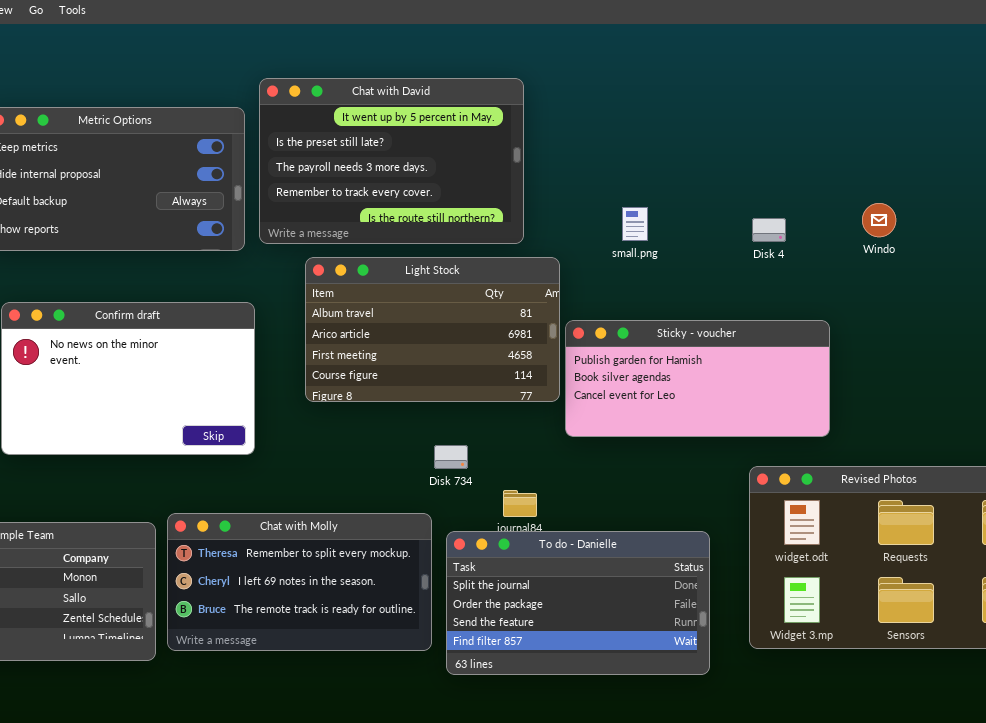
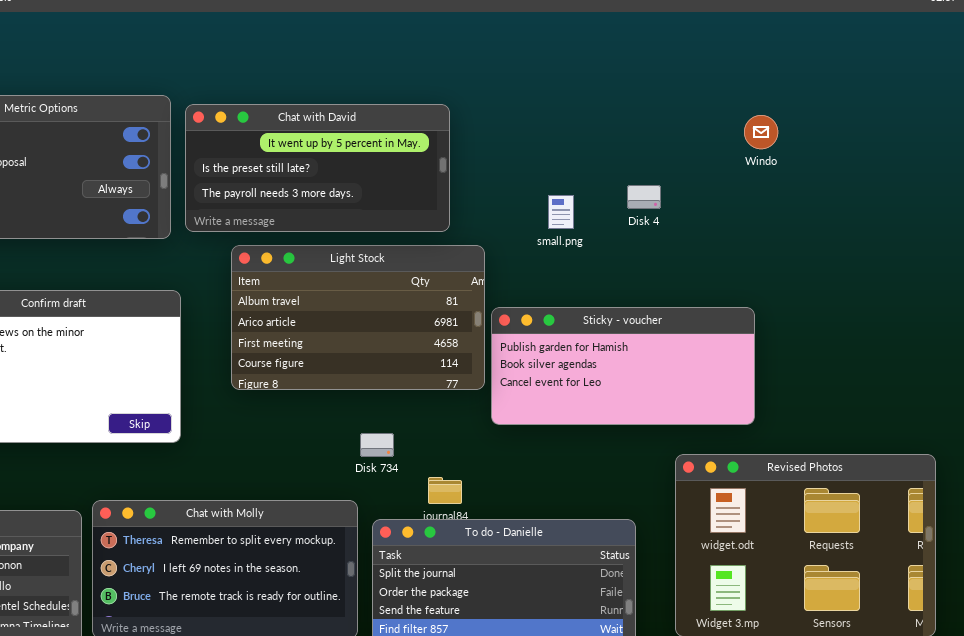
Chat with David: [259,78,524,244] -> [185,104,450,232], resized
Windo: [862,203,896,237] -> [744,115,778,149], moved
Disk 4: [752,218,786,242] -> [627,185,661,209], moved

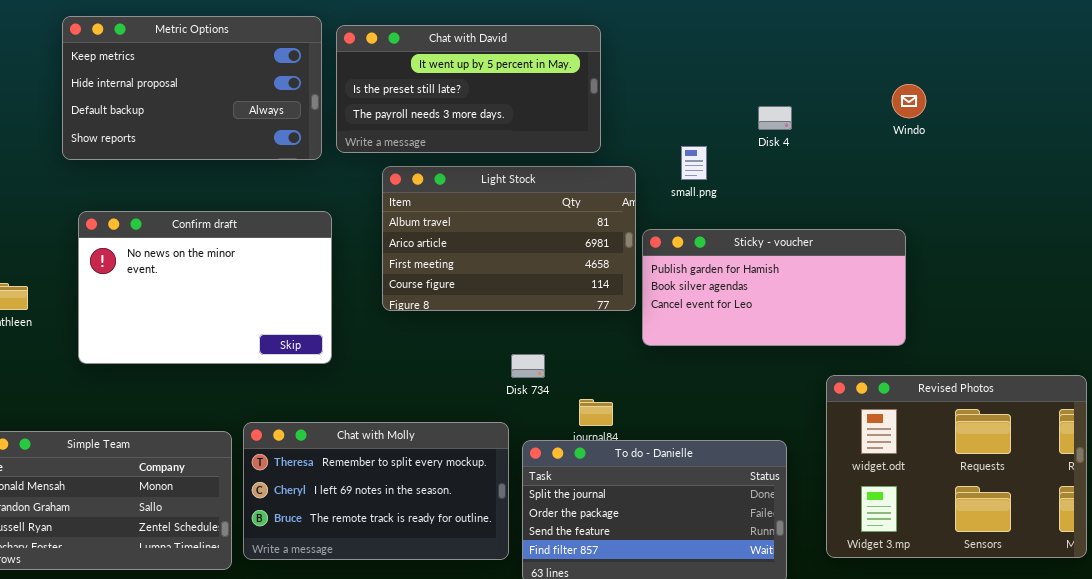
Windo: [744,115,778,149] -> [892,84,926,118], moved
Disk 4: [627,185,661,209] -> [758,106,792,130], moved
small.png: [548,195,574,229] -> [681,146,707,180], moved

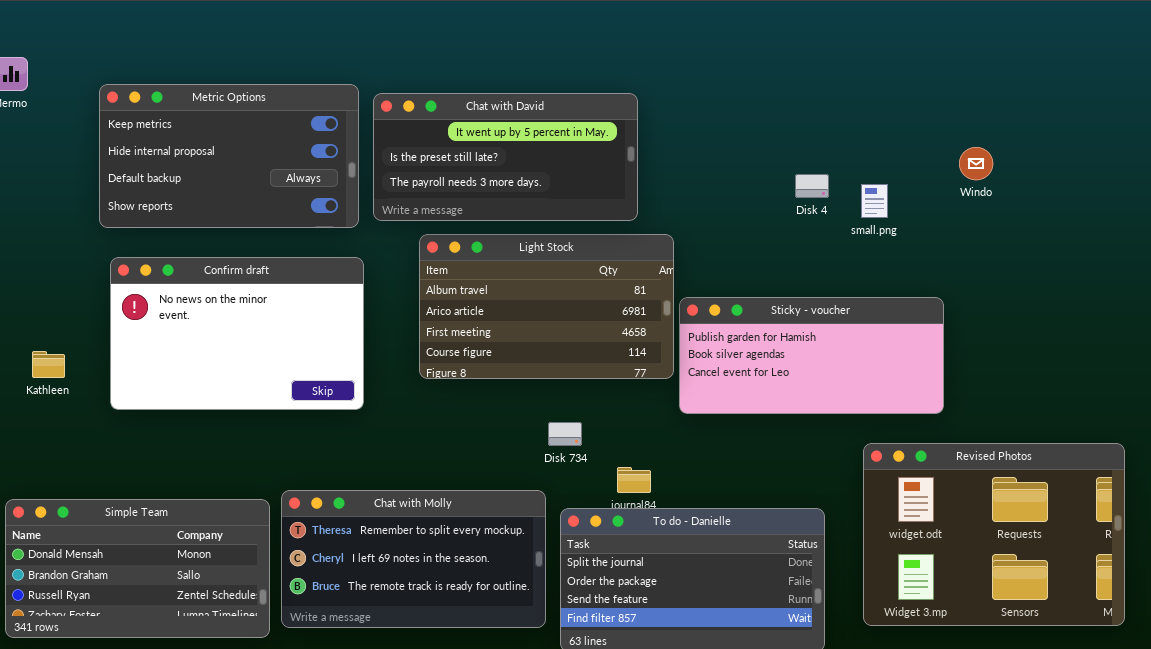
Windo: [892,84,926,118] -> [959,147,993,180], moved
small.png: [681,146,707,180] -> [861,184,888,218], moved
Confirm draft: [78,211,332,364] -> [110,257,364,410], moved

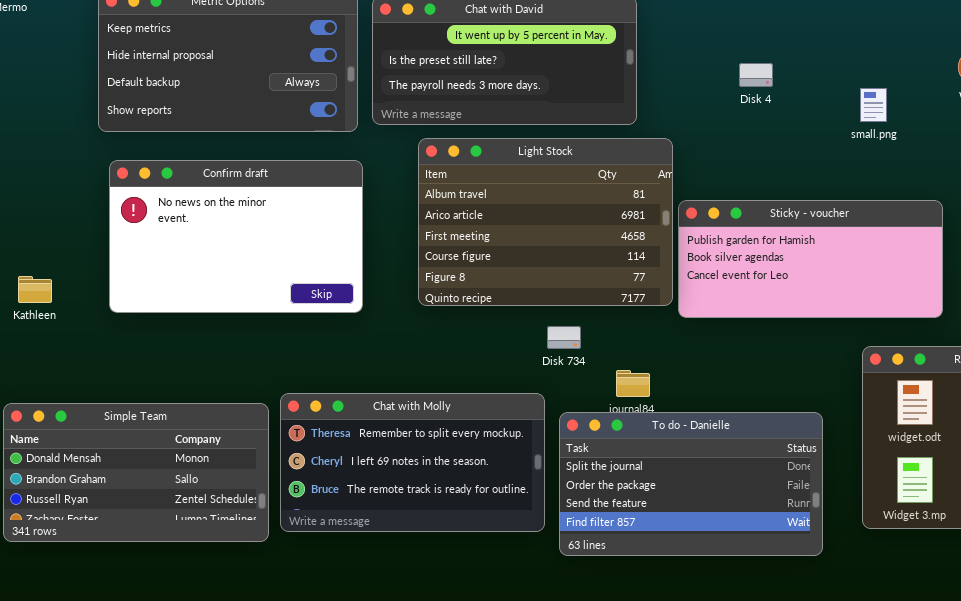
Disk 4: [795,174,829,198] -> [739,63,773,87], moved
Light Stock: [419,234,674,379] -> [418,138,673,306], resized
Kathleen: [32,351,65,378] -> [18,276,52,303], moved

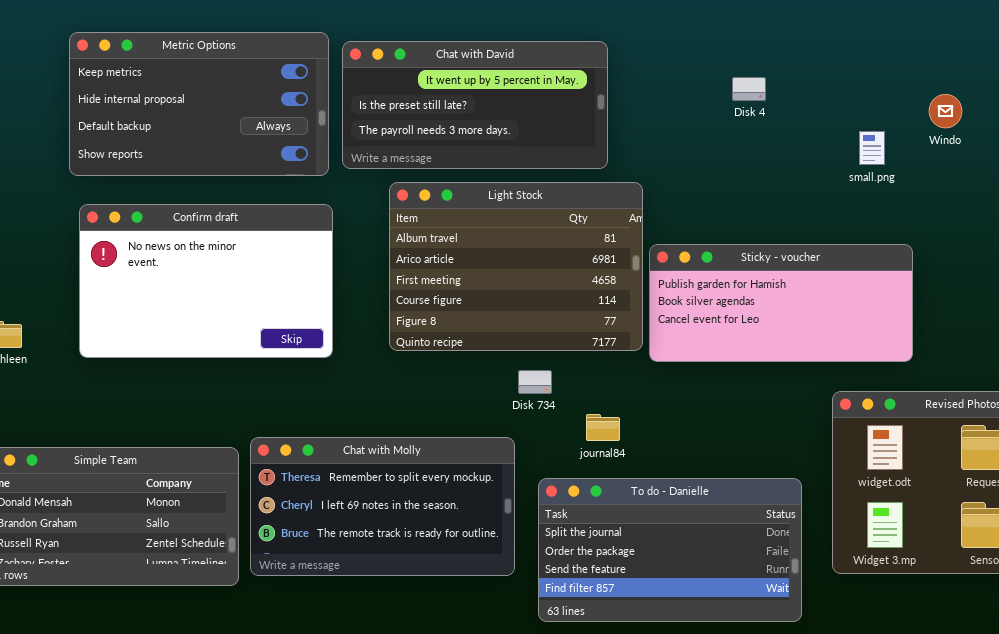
Disk 4: [739,63,773,87] -> [732,77,766,101], moved
small.png: [860,88,887,122] -> [859,131,885,165], moved
To do - Danielle: [559,412,823,556] -> [538,478,802,622], moved

